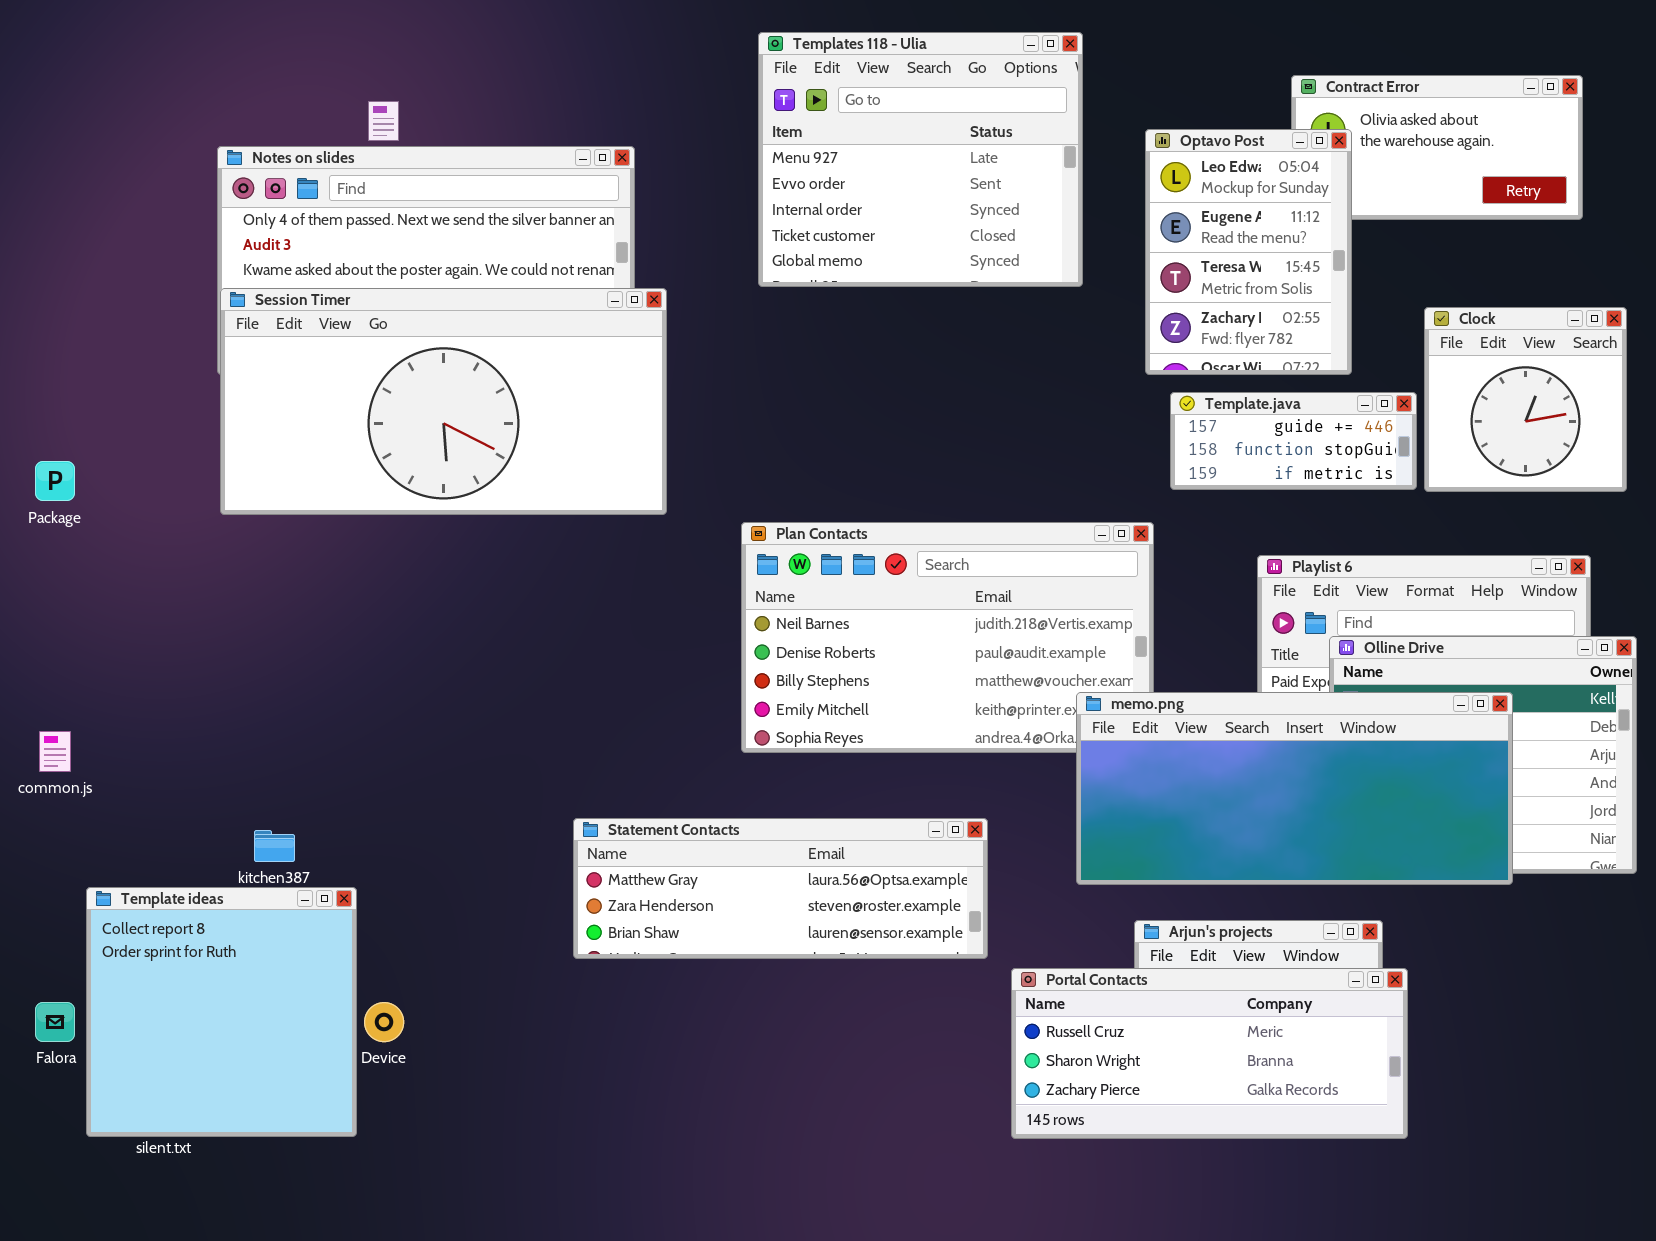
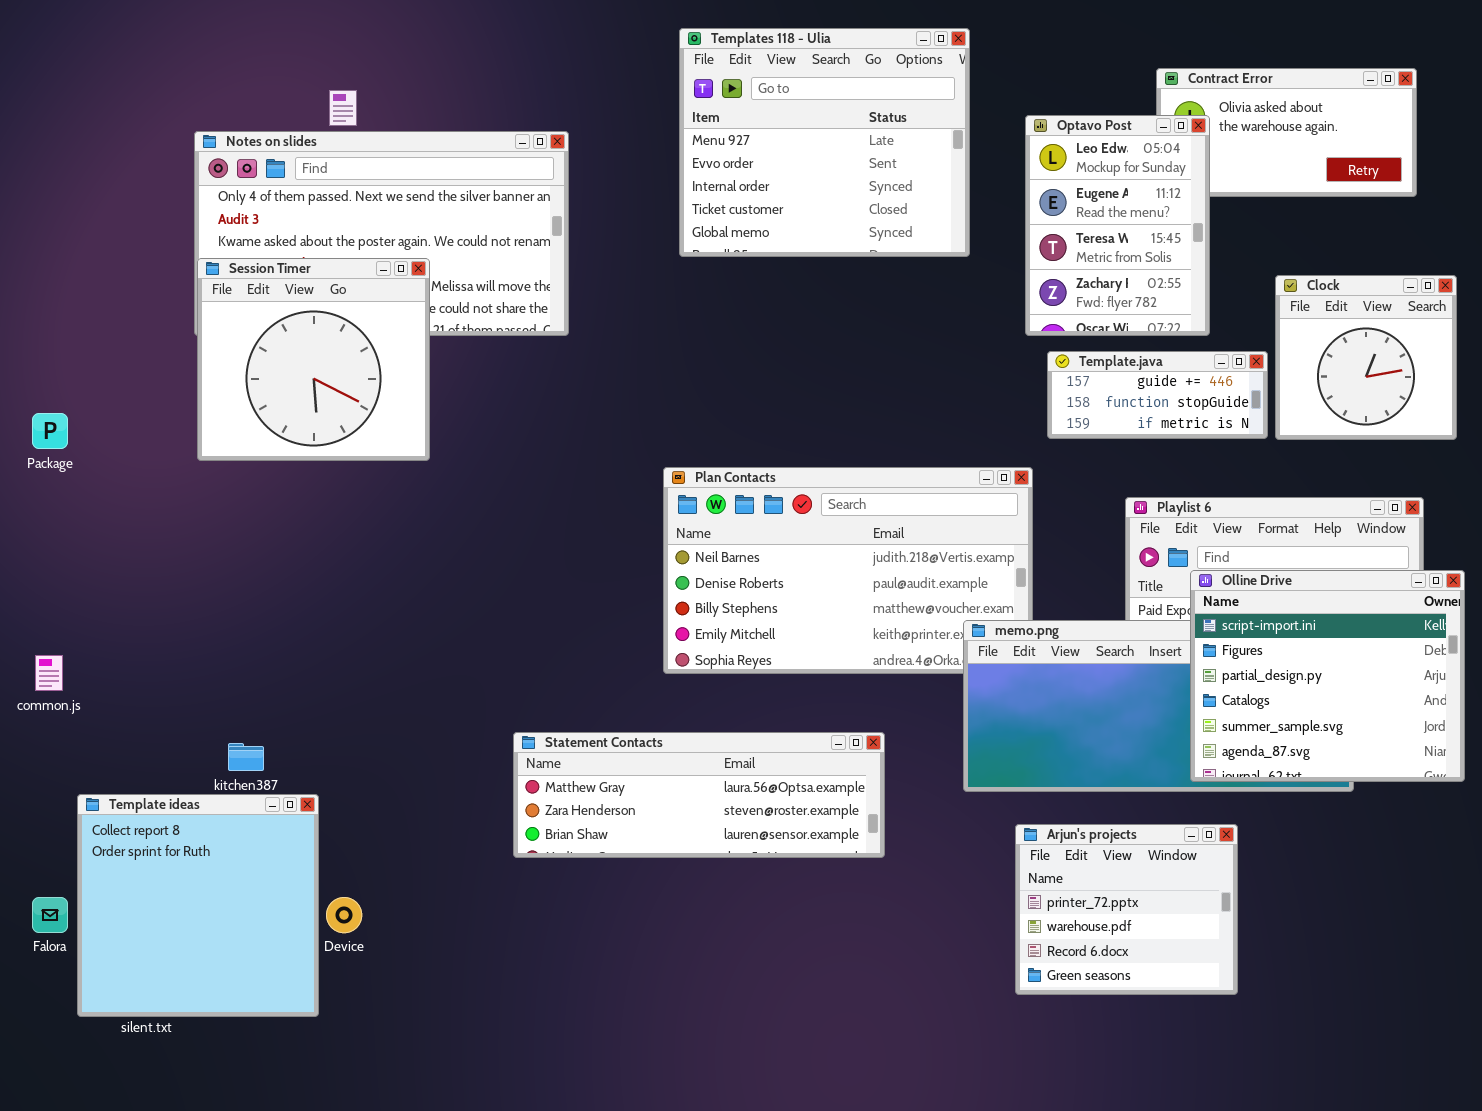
Session Timer: [220,288,667,515] -> [197,258,430,461], resized
Olline Drive: [1329,636,1637,874] -> [1190,570,1465,782], raised
Portal Contacts: [1011,968,1408,1139] -> none, closed

